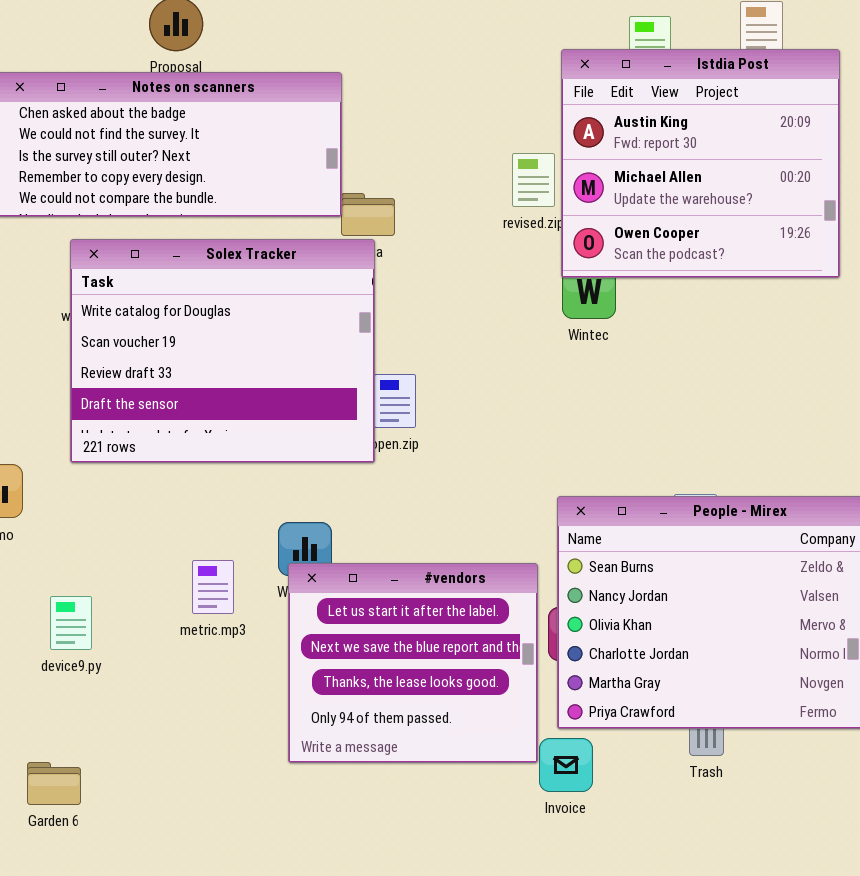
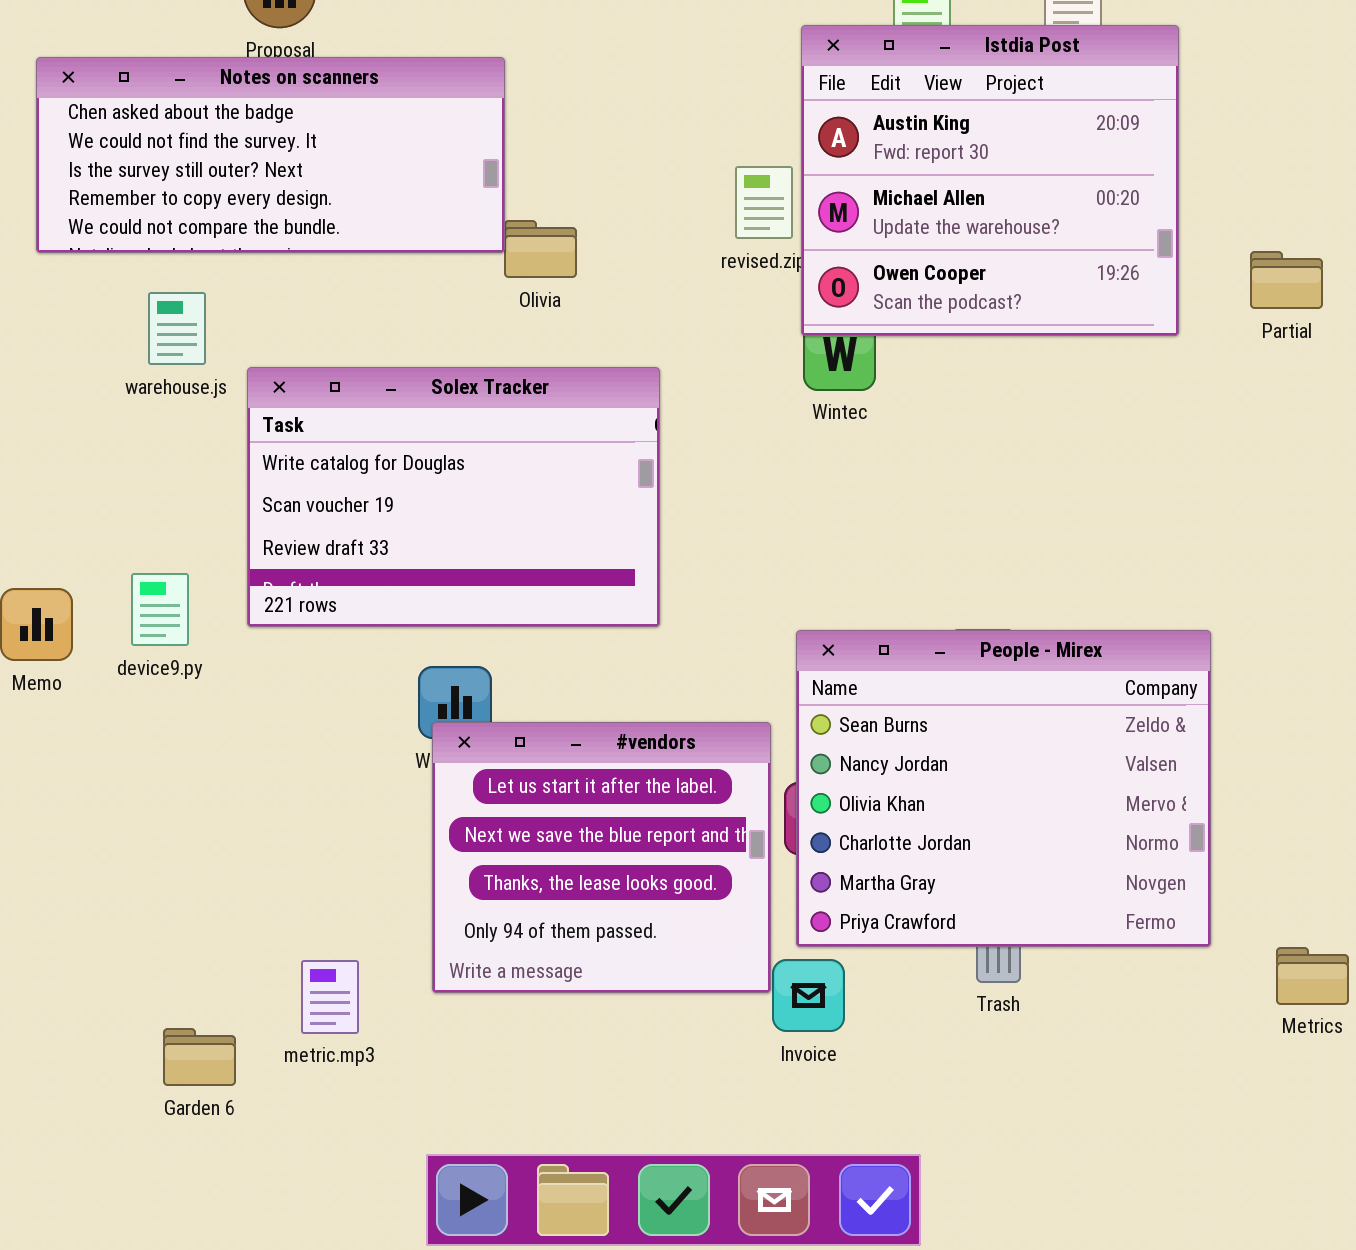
Solex Tracker: [70,239,375,463] -> [247,367,660,627], moved, resized
metric.mp3: [192,560,234,614] -> [301,960,359,1034], moved
device9.py: [50,596,92,650] -> [131,573,189,646], moved
Garden 6: [27,762,81,805] -> [163,1028,236,1086], moved

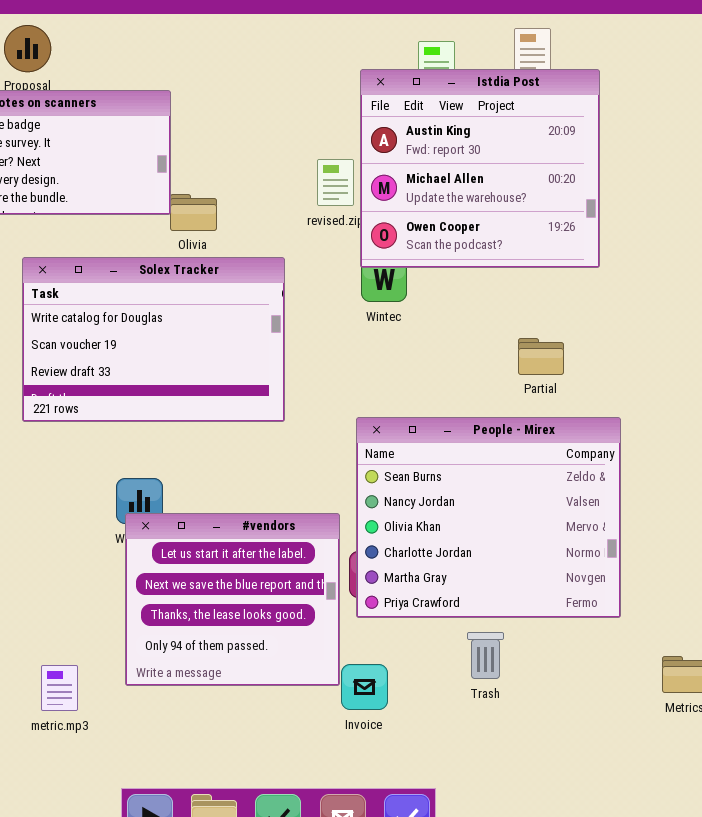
Partial: [1250,251,1323,309] -> [518,338,564,375], moved
Solex Tracker: [247,367,660,627] -> [22,257,285,422], moved
People - Mirex: [796,630,1211,947] -> [356,417,621,618], moved

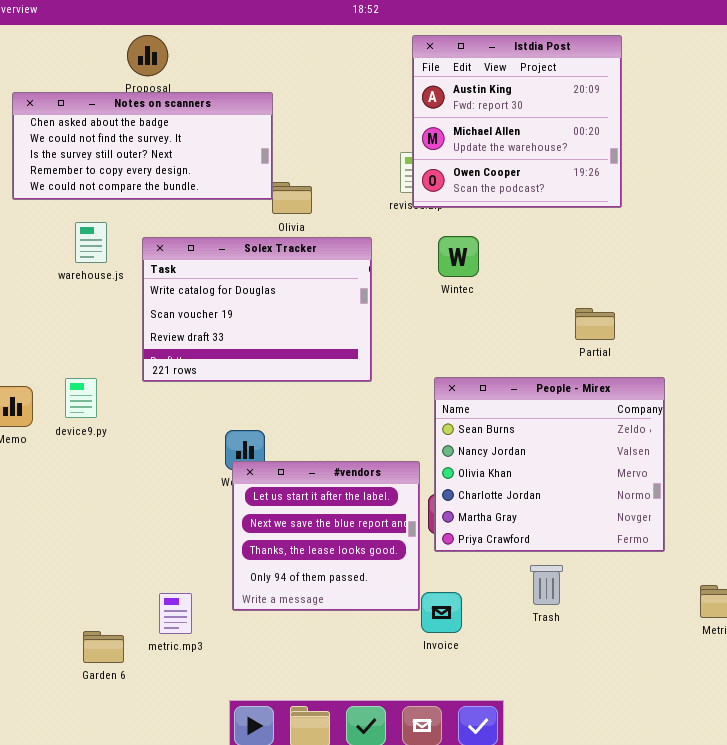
Istdia Post: [360,69,600,268] -> [412,35,622,208], moved

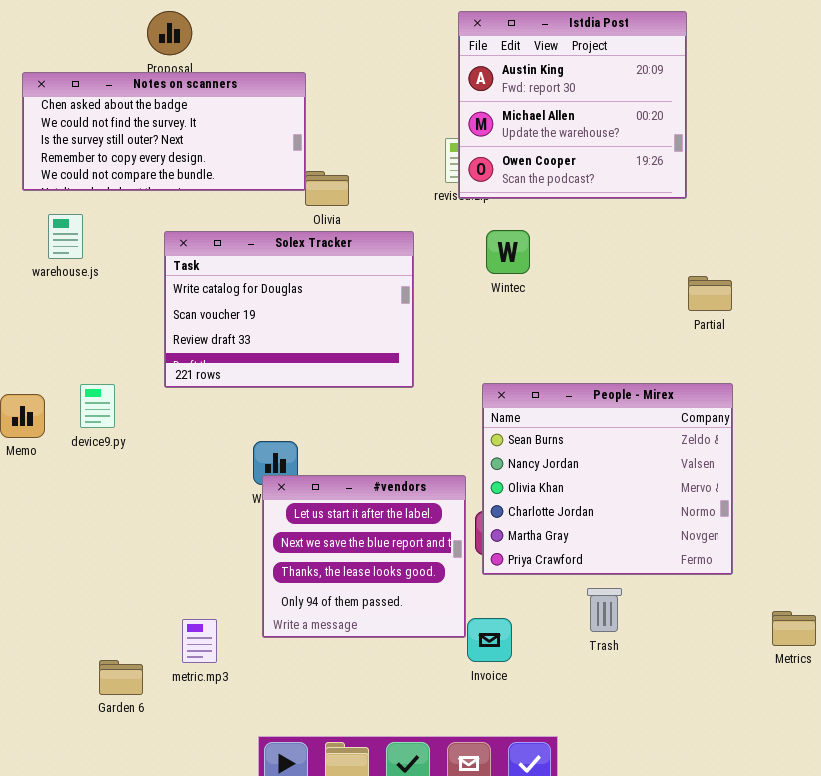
warehouse.js: [75,222,107,263] -> [48,214,83,259], moved
Partial: [575,308,615,340] -> [688,276,732,311], moved

